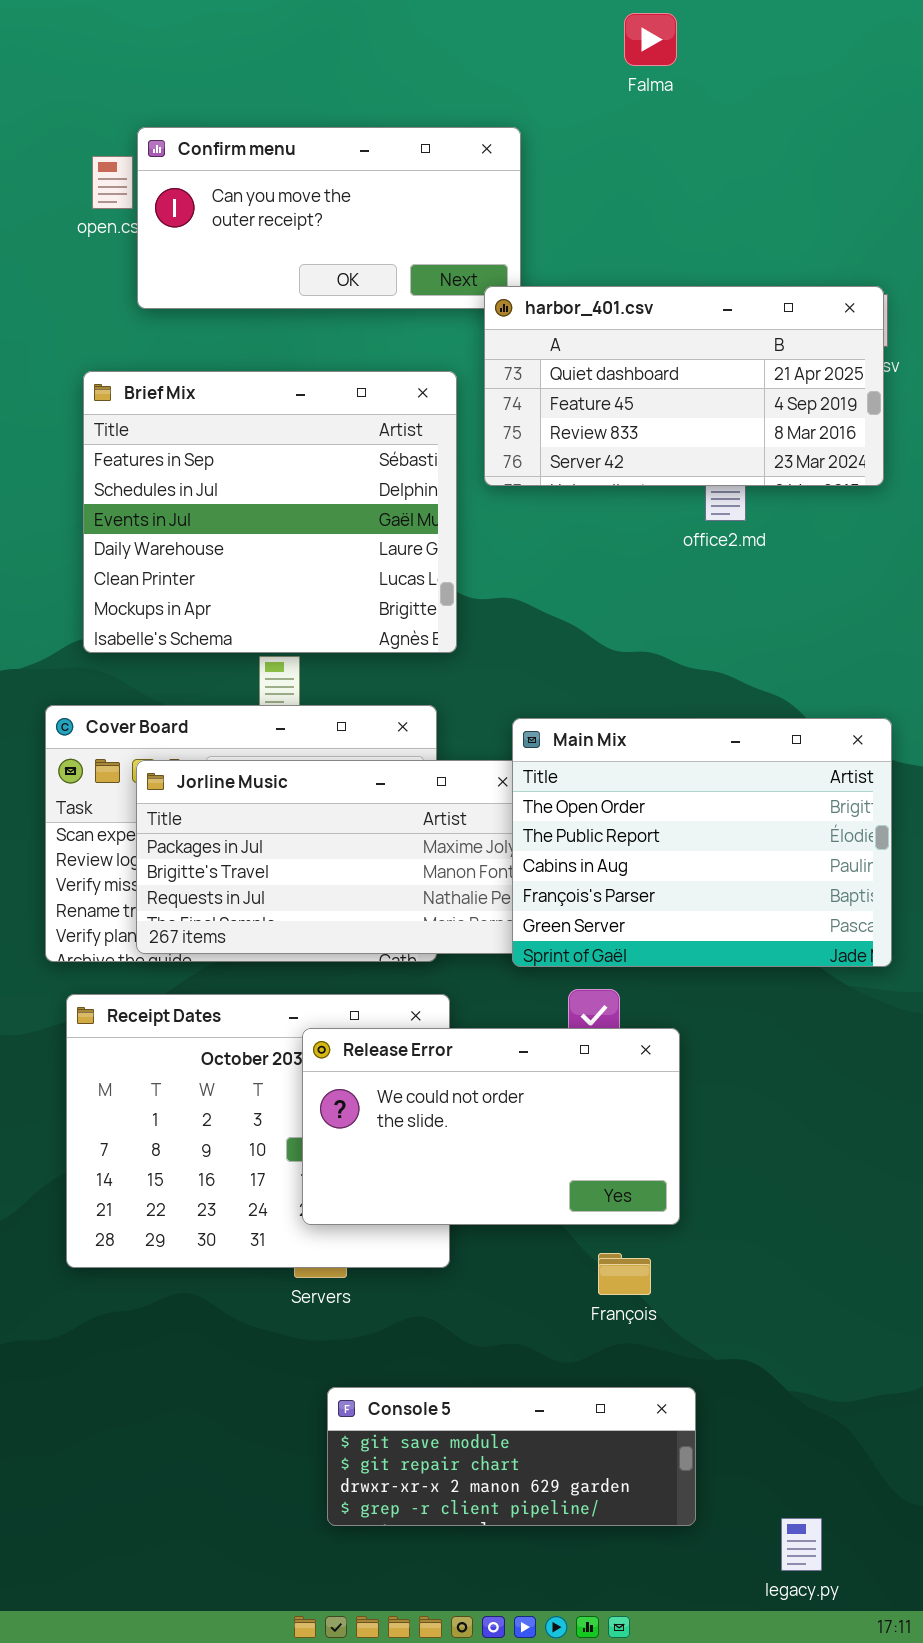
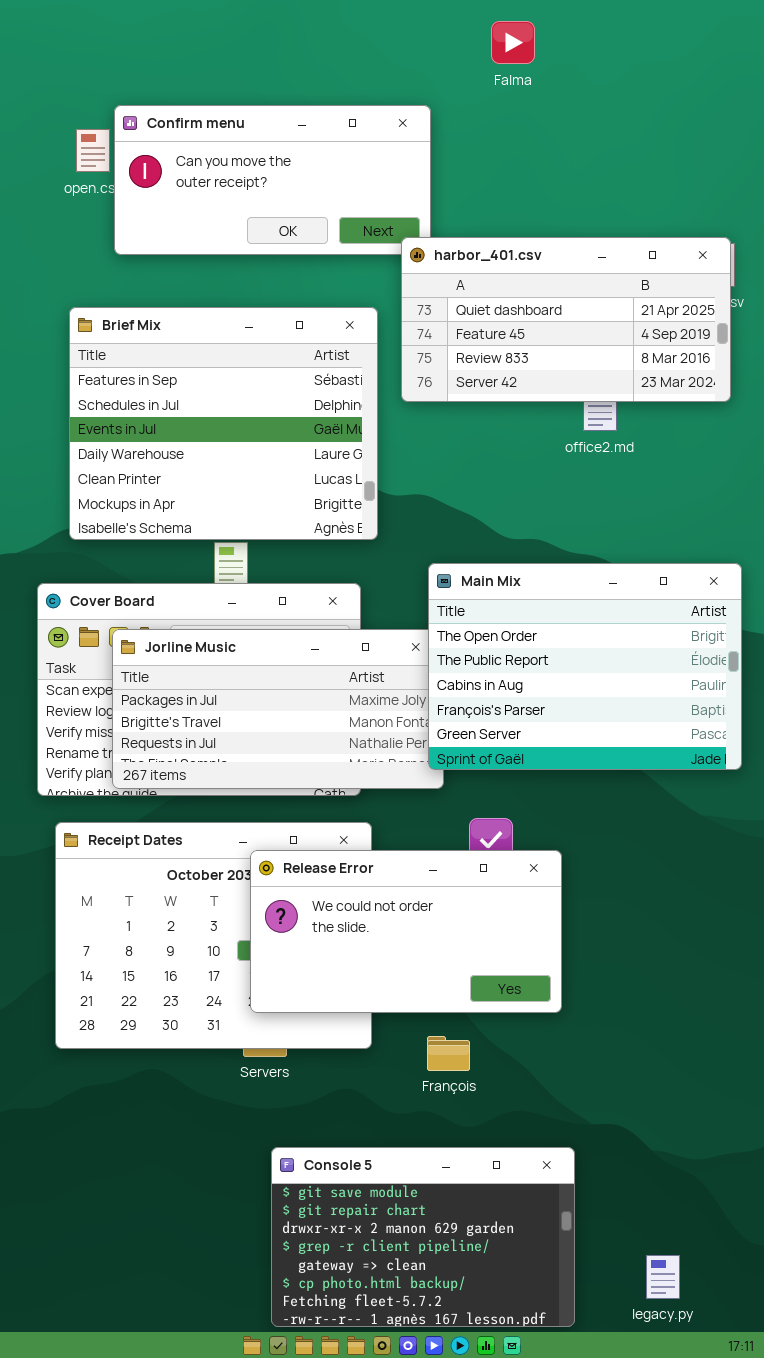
Falma: [624,13,677,66] -> [491,21,535,64], moved
Main Mix: [512,718,892,967] -> [428,563,742,770], moved
François: [598,1253,651,1295] -> [427,1036,470,1071], moved
Console 5: [327,1387,696,1526] -> [271,1147,575,1327], resized

